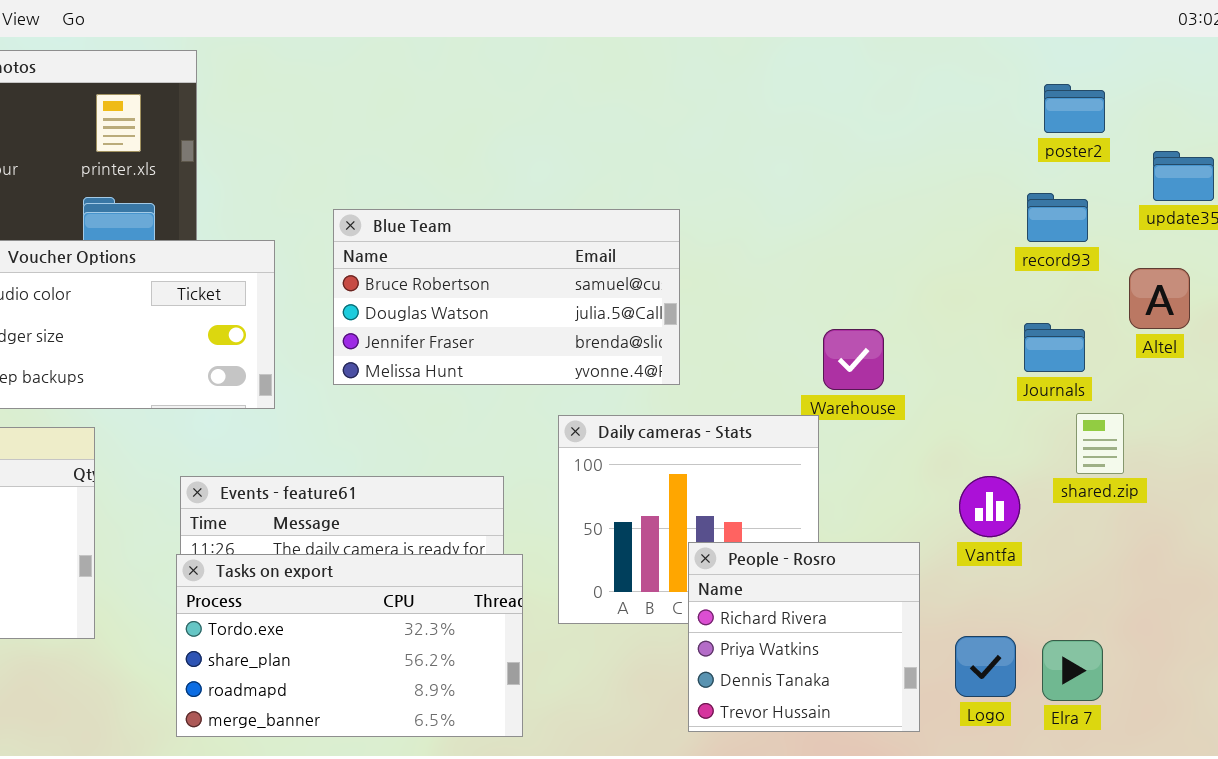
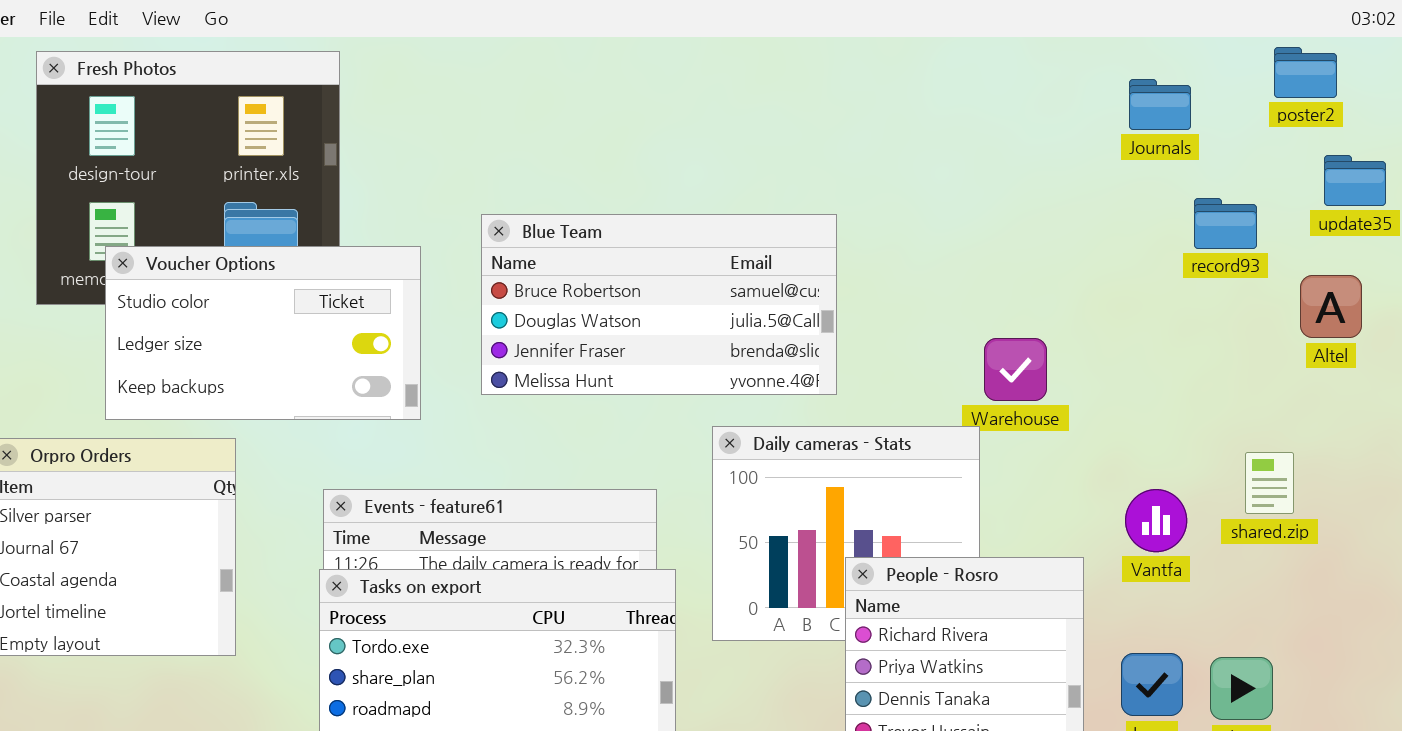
poster2: [1044,84,1105,133] -> [1274,47,1337,98], moved
Journals: [1024,323,1085,372] -> [1129,79,1191,130], moved
shared.zip: [1076,413,1124,474] -> [1245,452,1294,514], moved

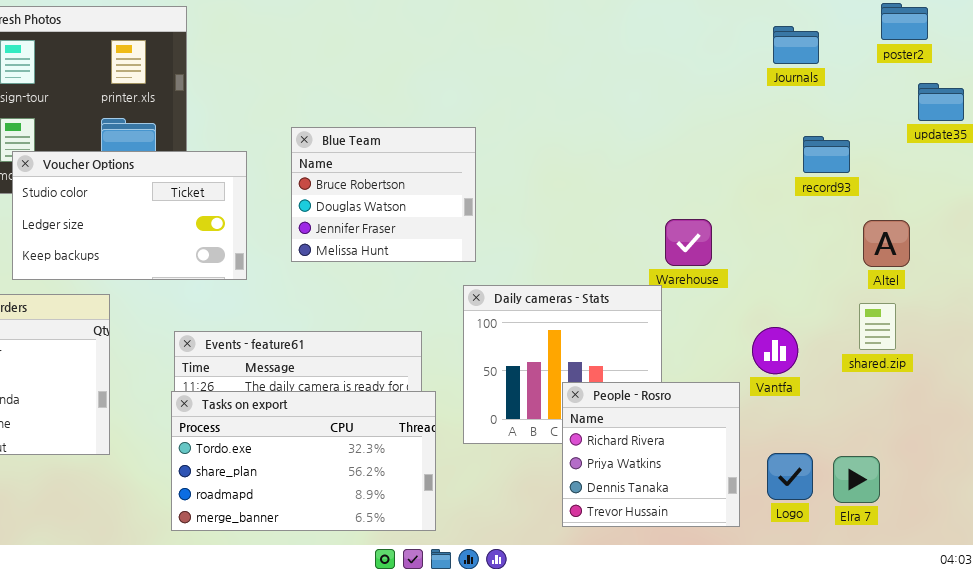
record93: [1194,198,1257,249] -> [803,136,850,173], moved
Blue Team: [481,214,837,395] -> [291,127,476,262], resized
Altel: [1300,275,1362,338] -> [863,220,910,267], moved
Vantfa: [1125,489,1187,552] -> [752,327,798,374], moved

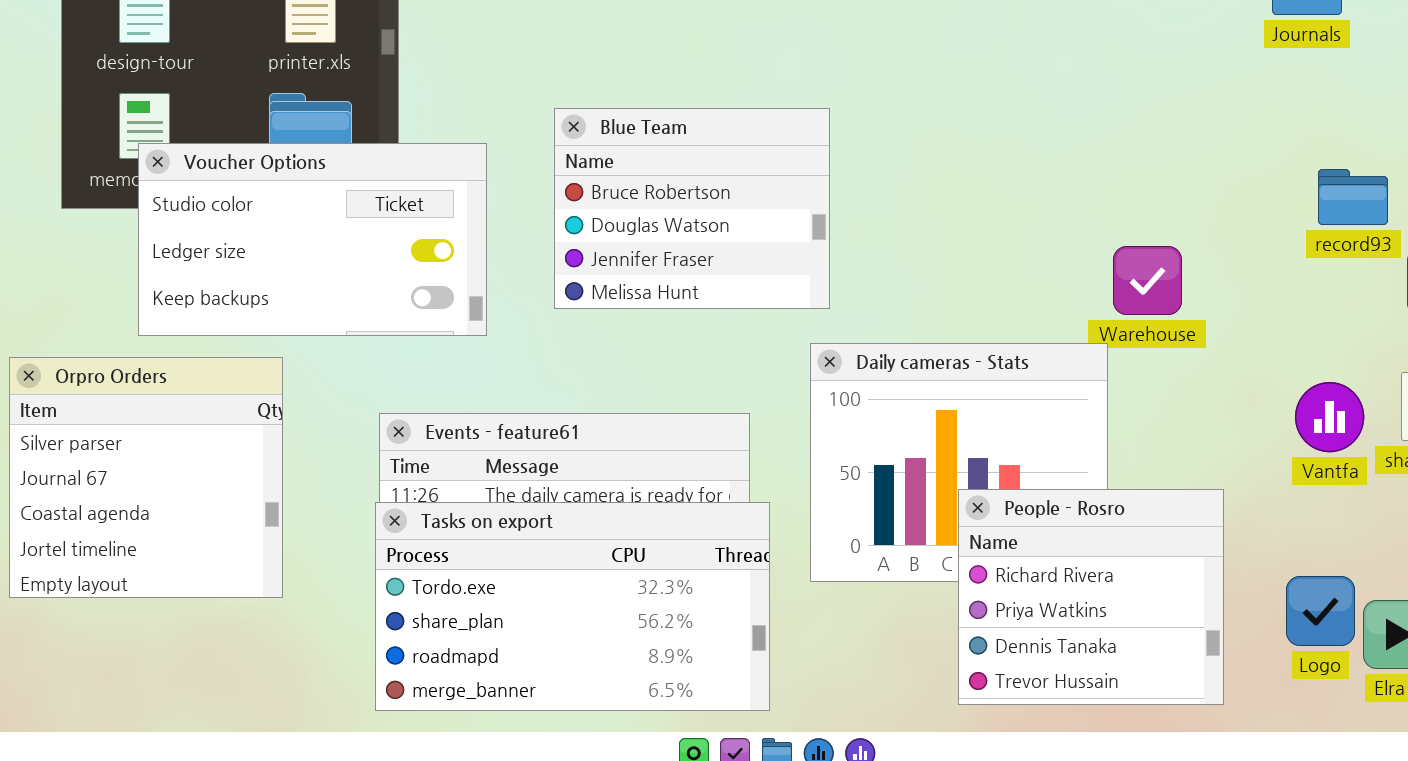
record93: [803,136,850,173] -> [1318,169,1388,225], moved
Vantfa: [752,327,798,374] -> [1295,382,1364,452], moved
Logo: [767,453,813,500] -> [1286,576,1355,646], moved

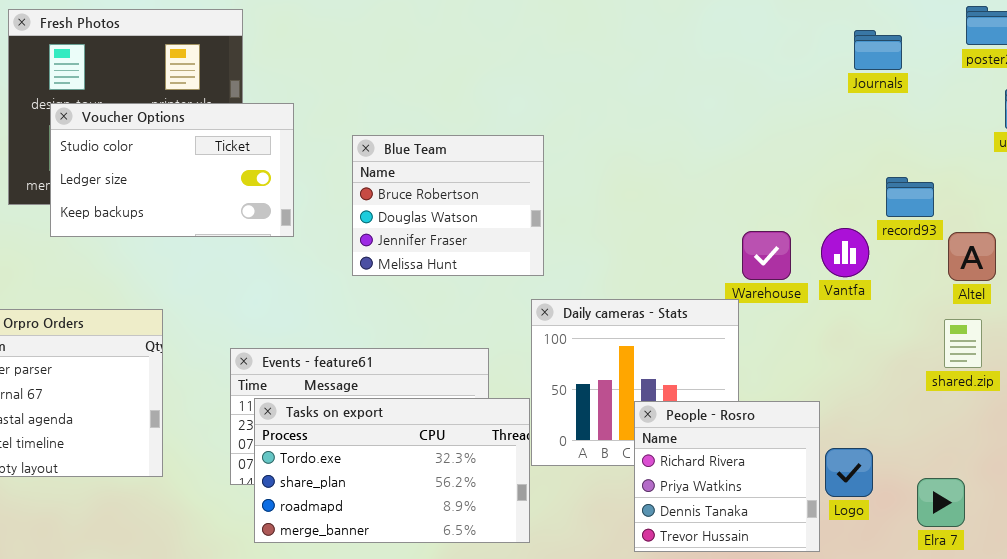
Voucher Options: [138,143,487,336] -> [50,103,294,237], moved
Vantfa: [1295,382,1364,452] -> [821,228,869,277], moved
Tasks on export: [375,502,770,711] -> [254,398,530,543], moved
Logo: [1286,576,1355,646] -> [825,448,873,497], moved

